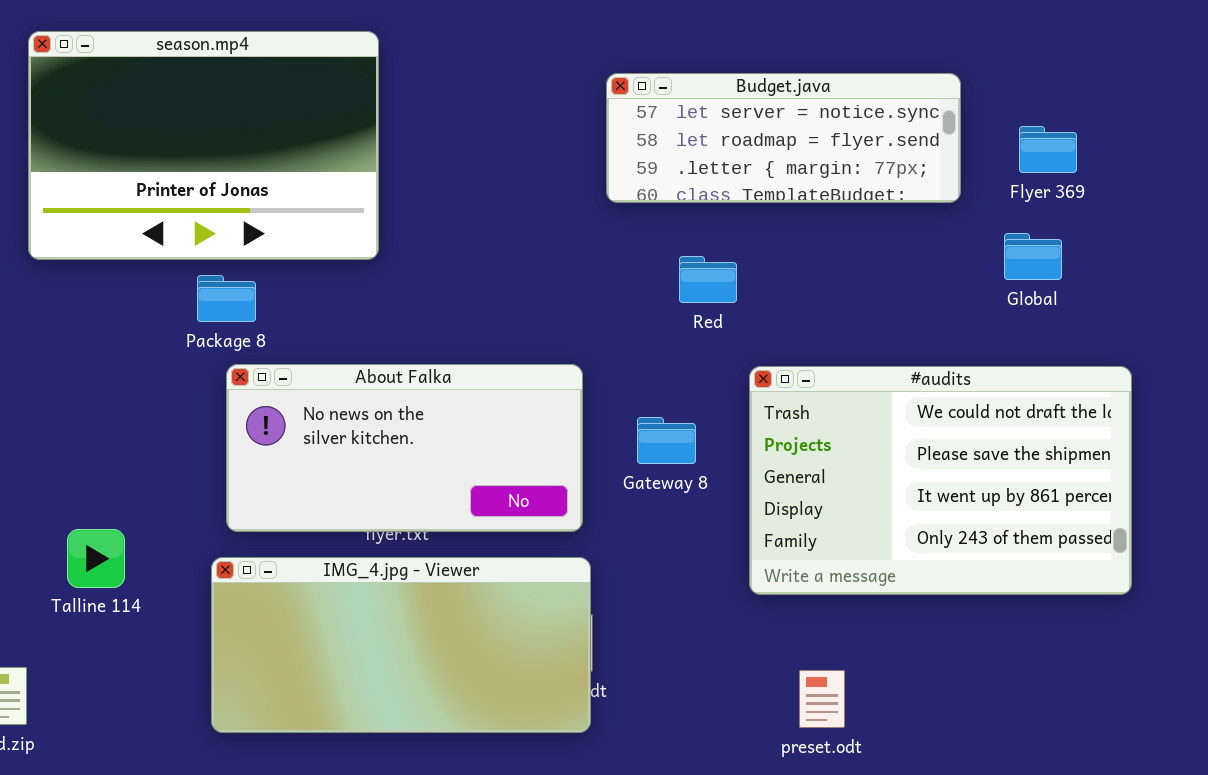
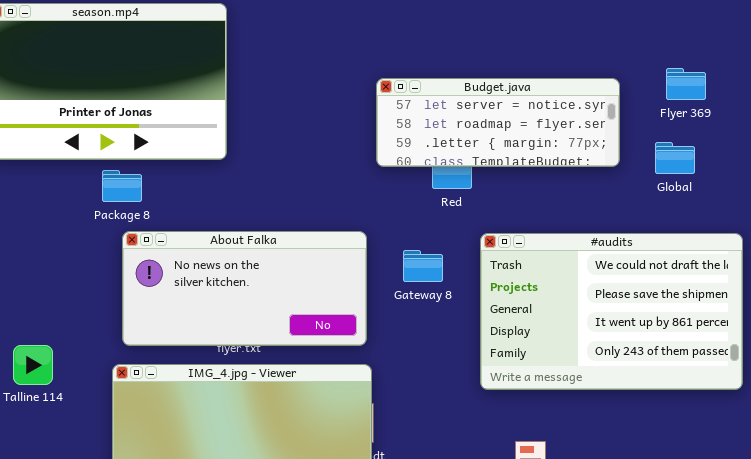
Budget.java: [606,73,961,203] -> [376,78,620,167], moved
Gateway 8: [637,417,696,464] -> [403,250,443,282], moved

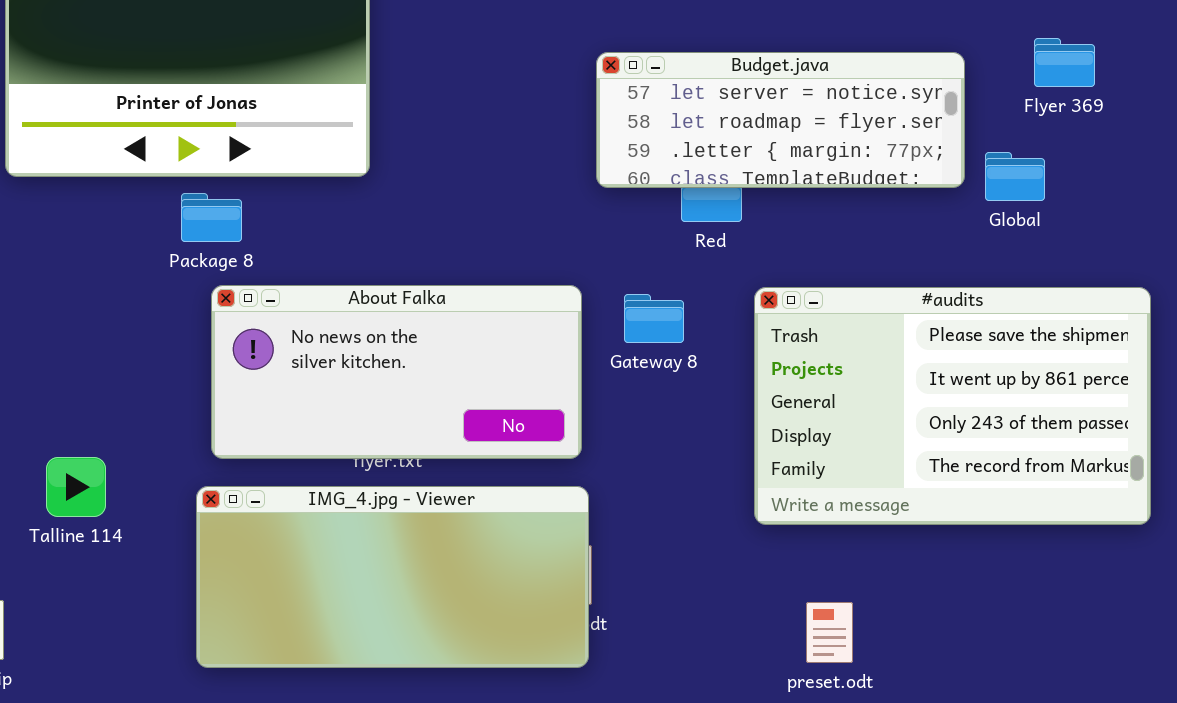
Global: [655,142,695,174] -> [985,152,1045,201], moved
#audits: [480,233,743,390] -> [754,287,1151,525], scrolled down 1 row
Gateway 8: [403,250,443,282] -> [624,294,684,343], moved

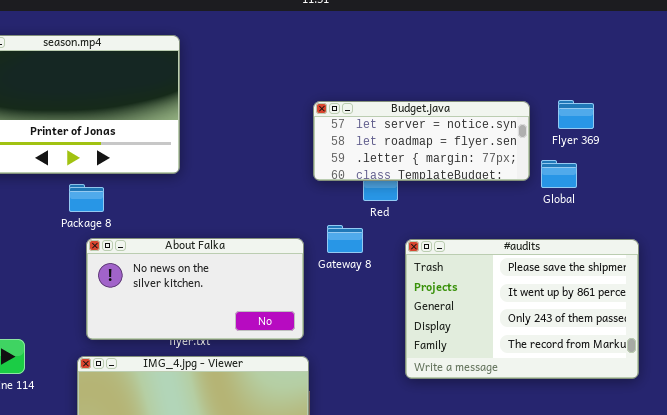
Flyer 369: [1034,38,1095,87] -> [558,100,594,129], moved
Gateway 8: [624,294,684,343] -> [327,225,363,253], moved

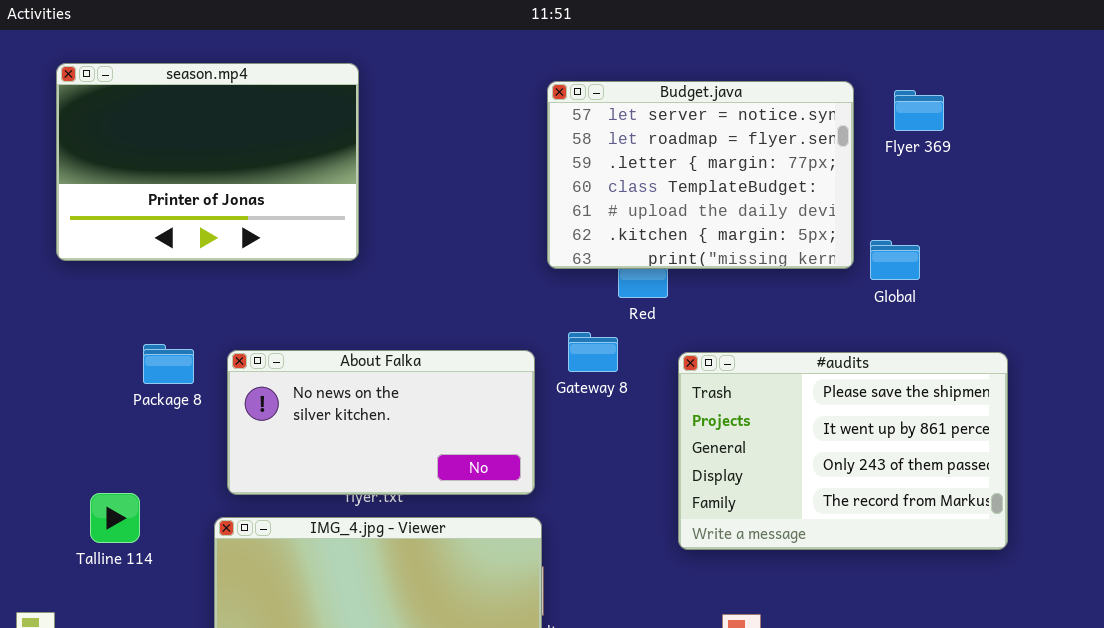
Flyer 369: [558,100,594,129] -> [894,90,944,131], moved
Budget.java: [313,101,530,181] -> [547,81,854,269], resized
Package 8: [69,184,104,212] -> [143,344,194,384], moved

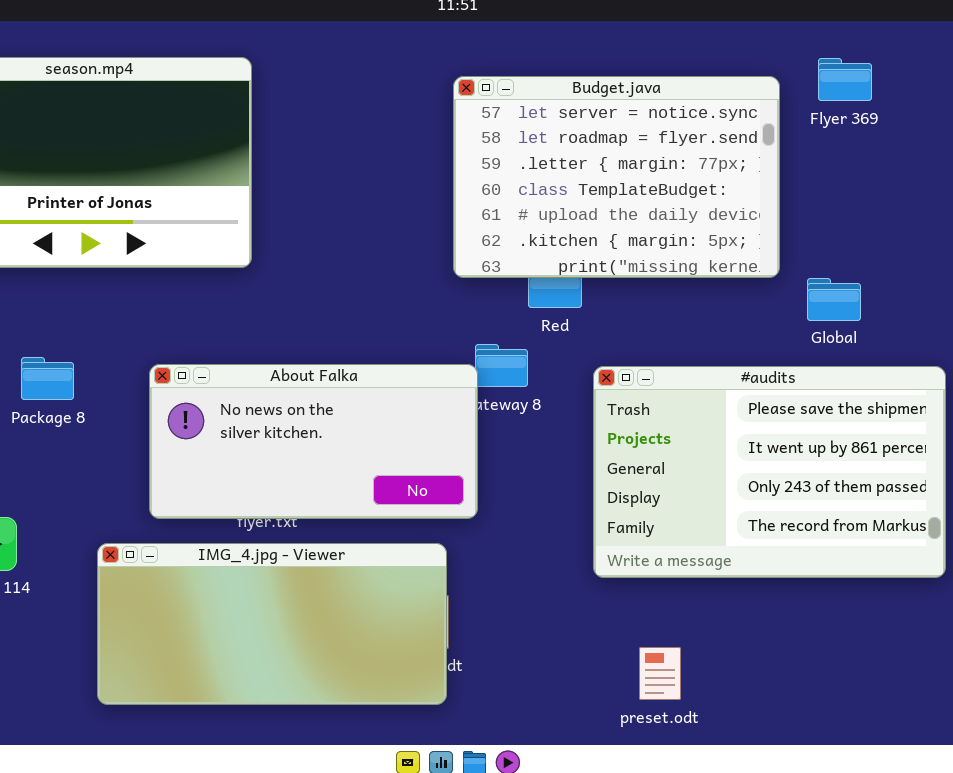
Flyer 369: [894,90,944,131] -> [818,58,872,101], moved
Global: [870,240,920,280] -> [807,278,861,321], moved
About Falka: [227,350,535,495] -> [149,364,478,519], moved

